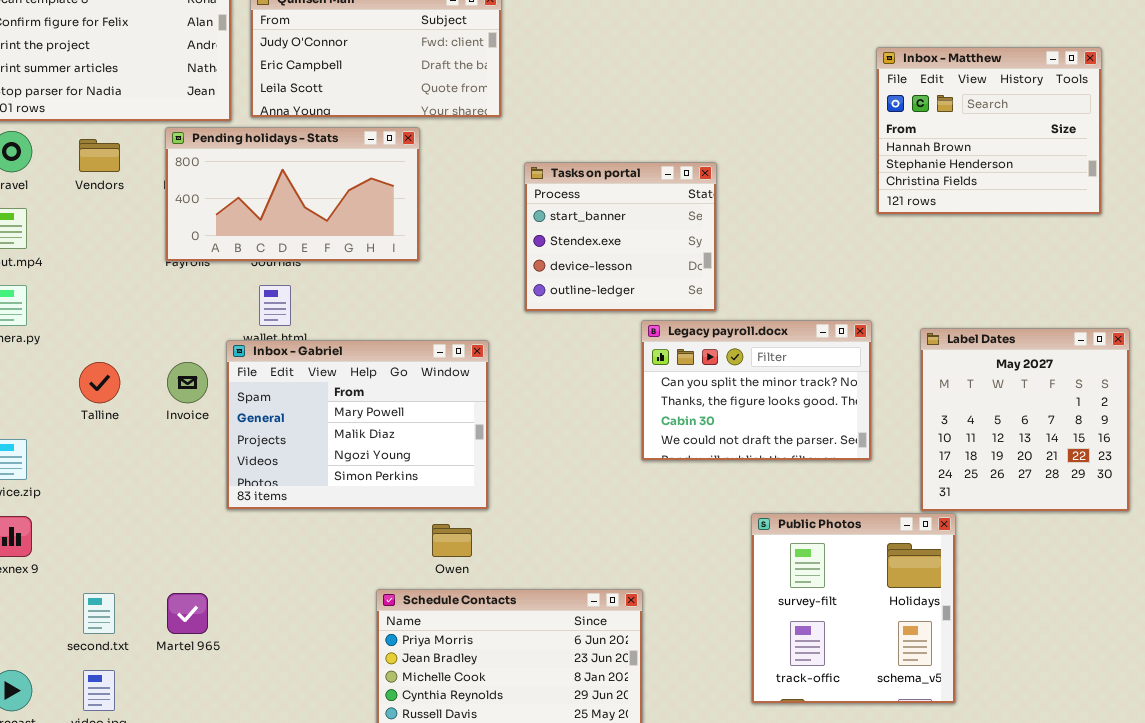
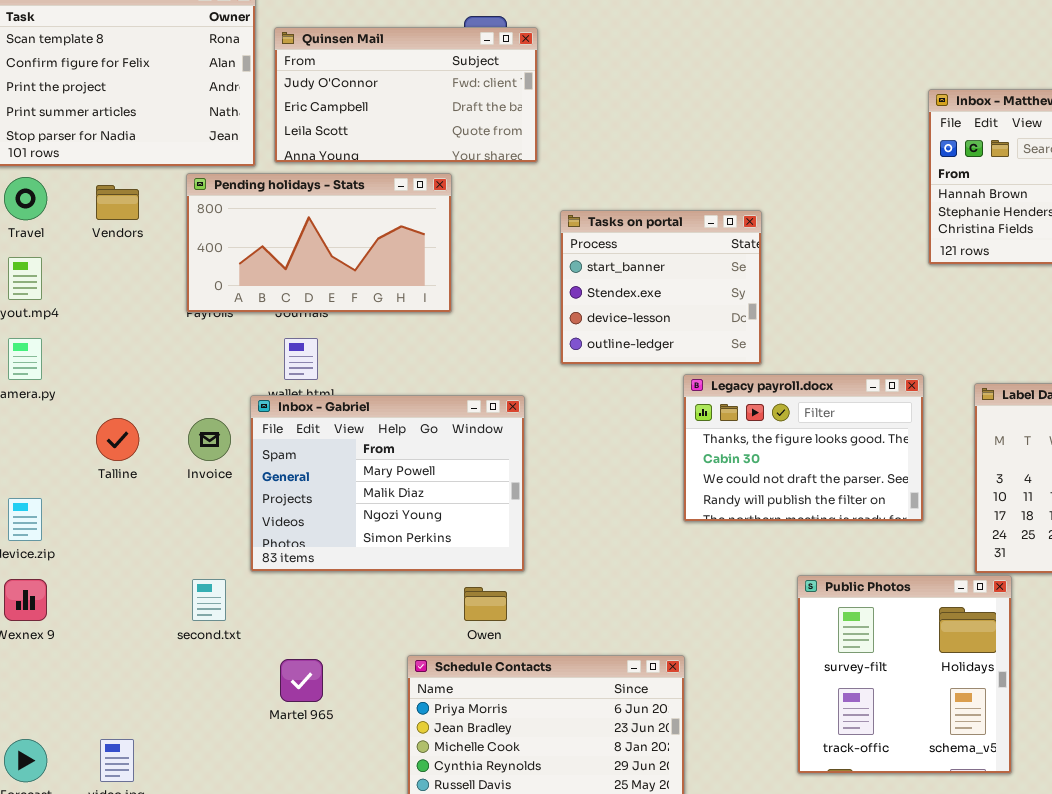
Legacy payroll.docx: [641,320,872,461] -> [683,374,924,522], scrolled down 1 row
second.txt: [83,593,115,634] -> [192,579,226,621], moved
Martel 965: [167,593,208,634] -> [280,659,323,702], moved

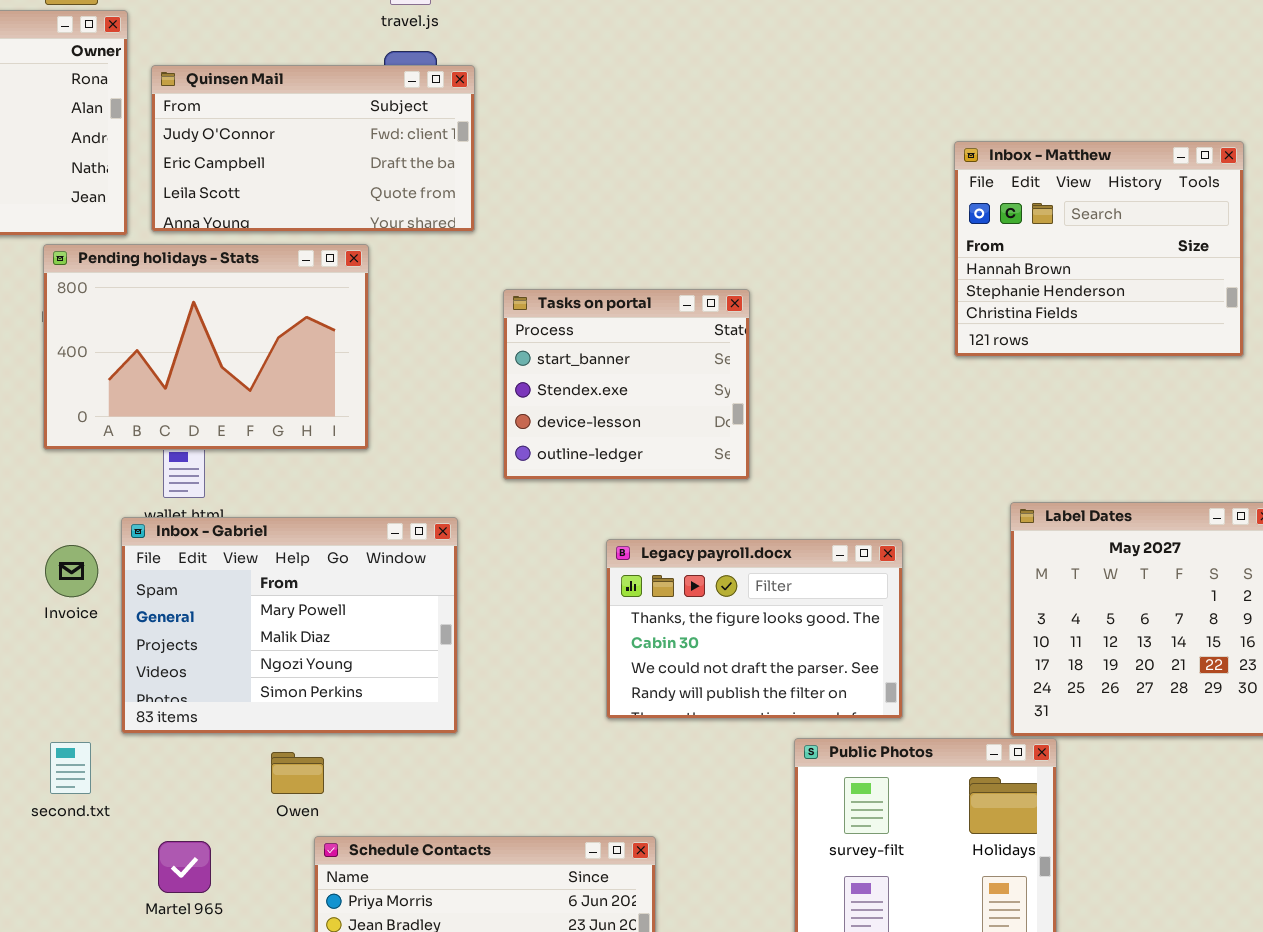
Pending holidays - Stats: [186,173,452,313] -> [43,244,369,450], resized
Legacy payroll.docx: [683,374,924,522] -> [606,539,903,719], moved
Owen: [464,587,507,621] -> [271,752,324,794], moved

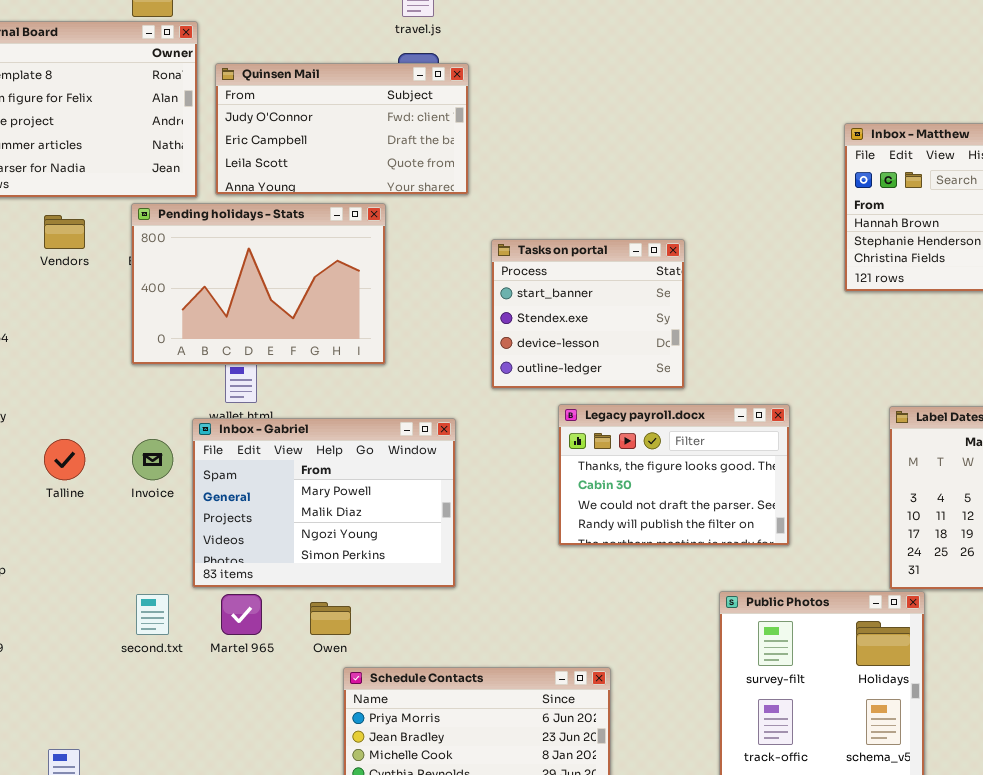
Legacy payroll.docx: [606,539,903,719] -> [558,404,790,546], moved
Martel 965: [158,841,211,893] -> [221,594,262,635], moved

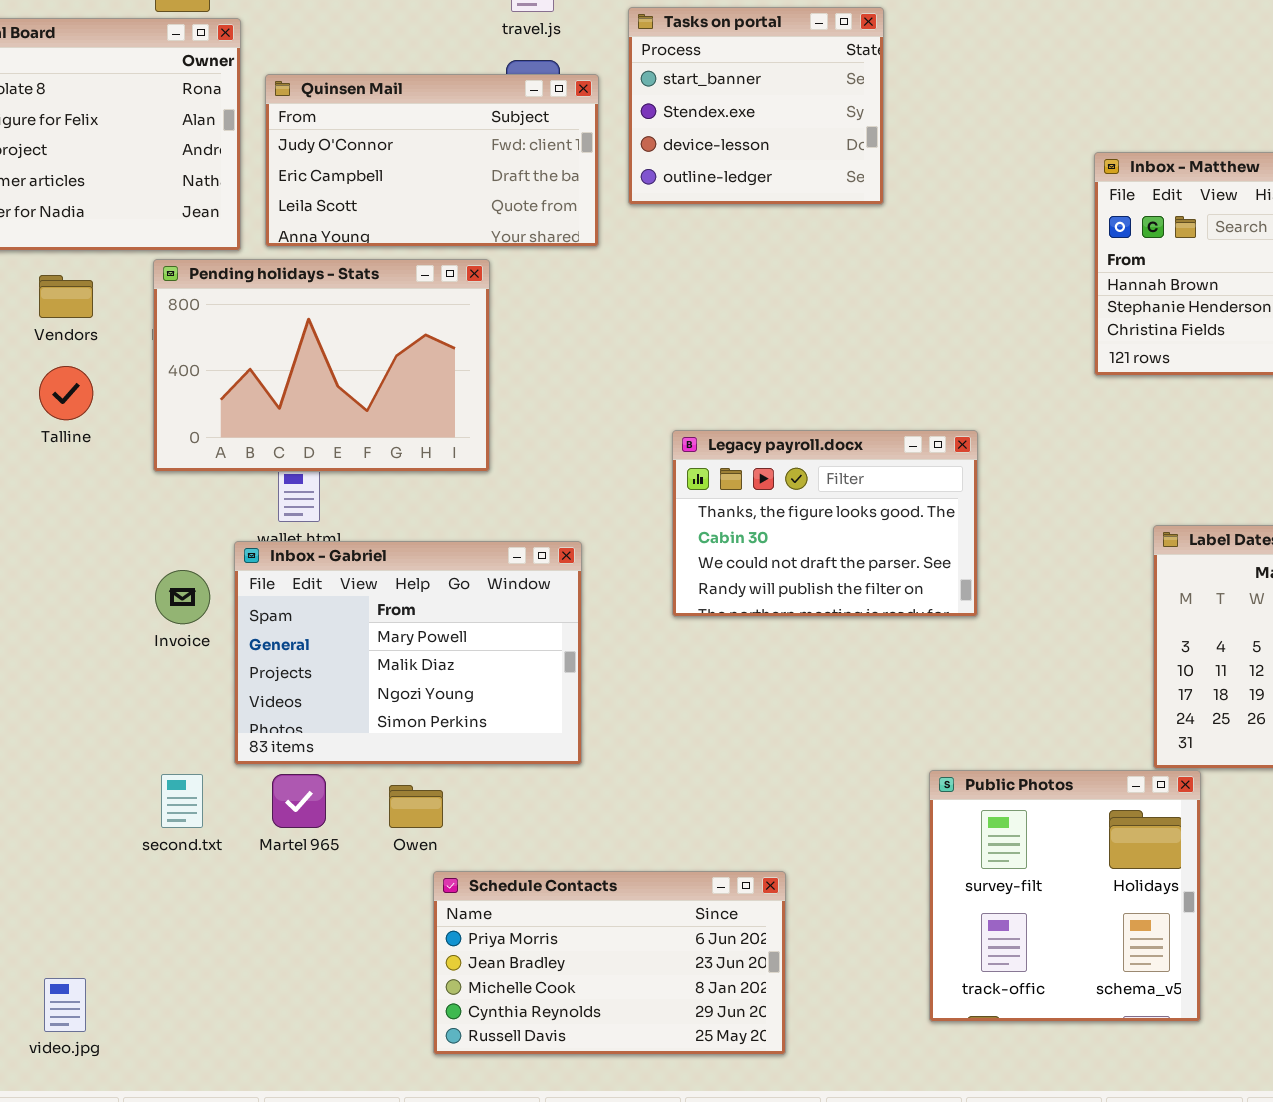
Tasks on portal: [491,239,685,389] -> [628,7,884,205], moved
Legacy payroll.docx: [558,404,790,546] -> [672,430,978,617], moved
Talline: [44,439,85,480] -> [39,366,93,420], moved

